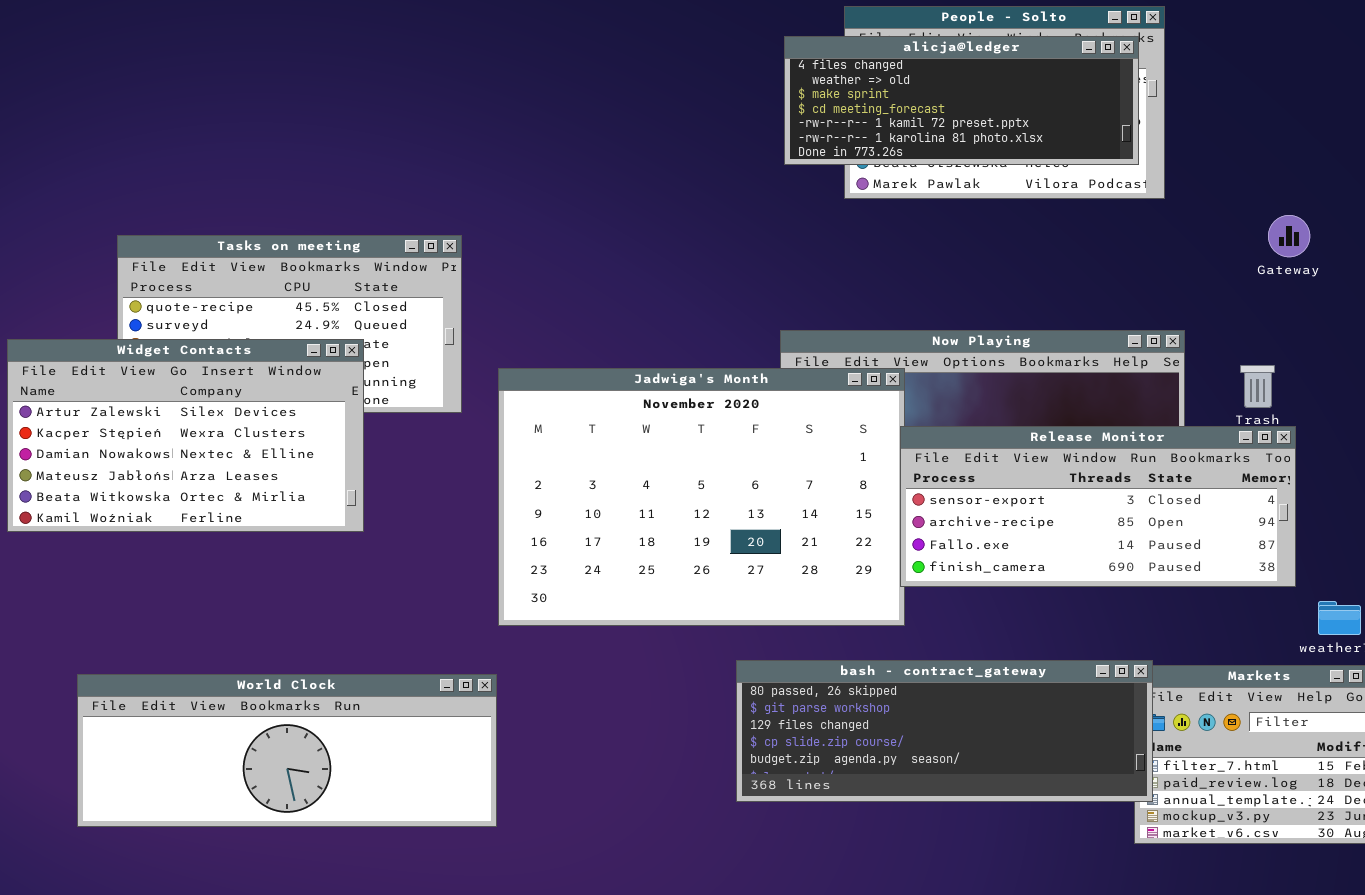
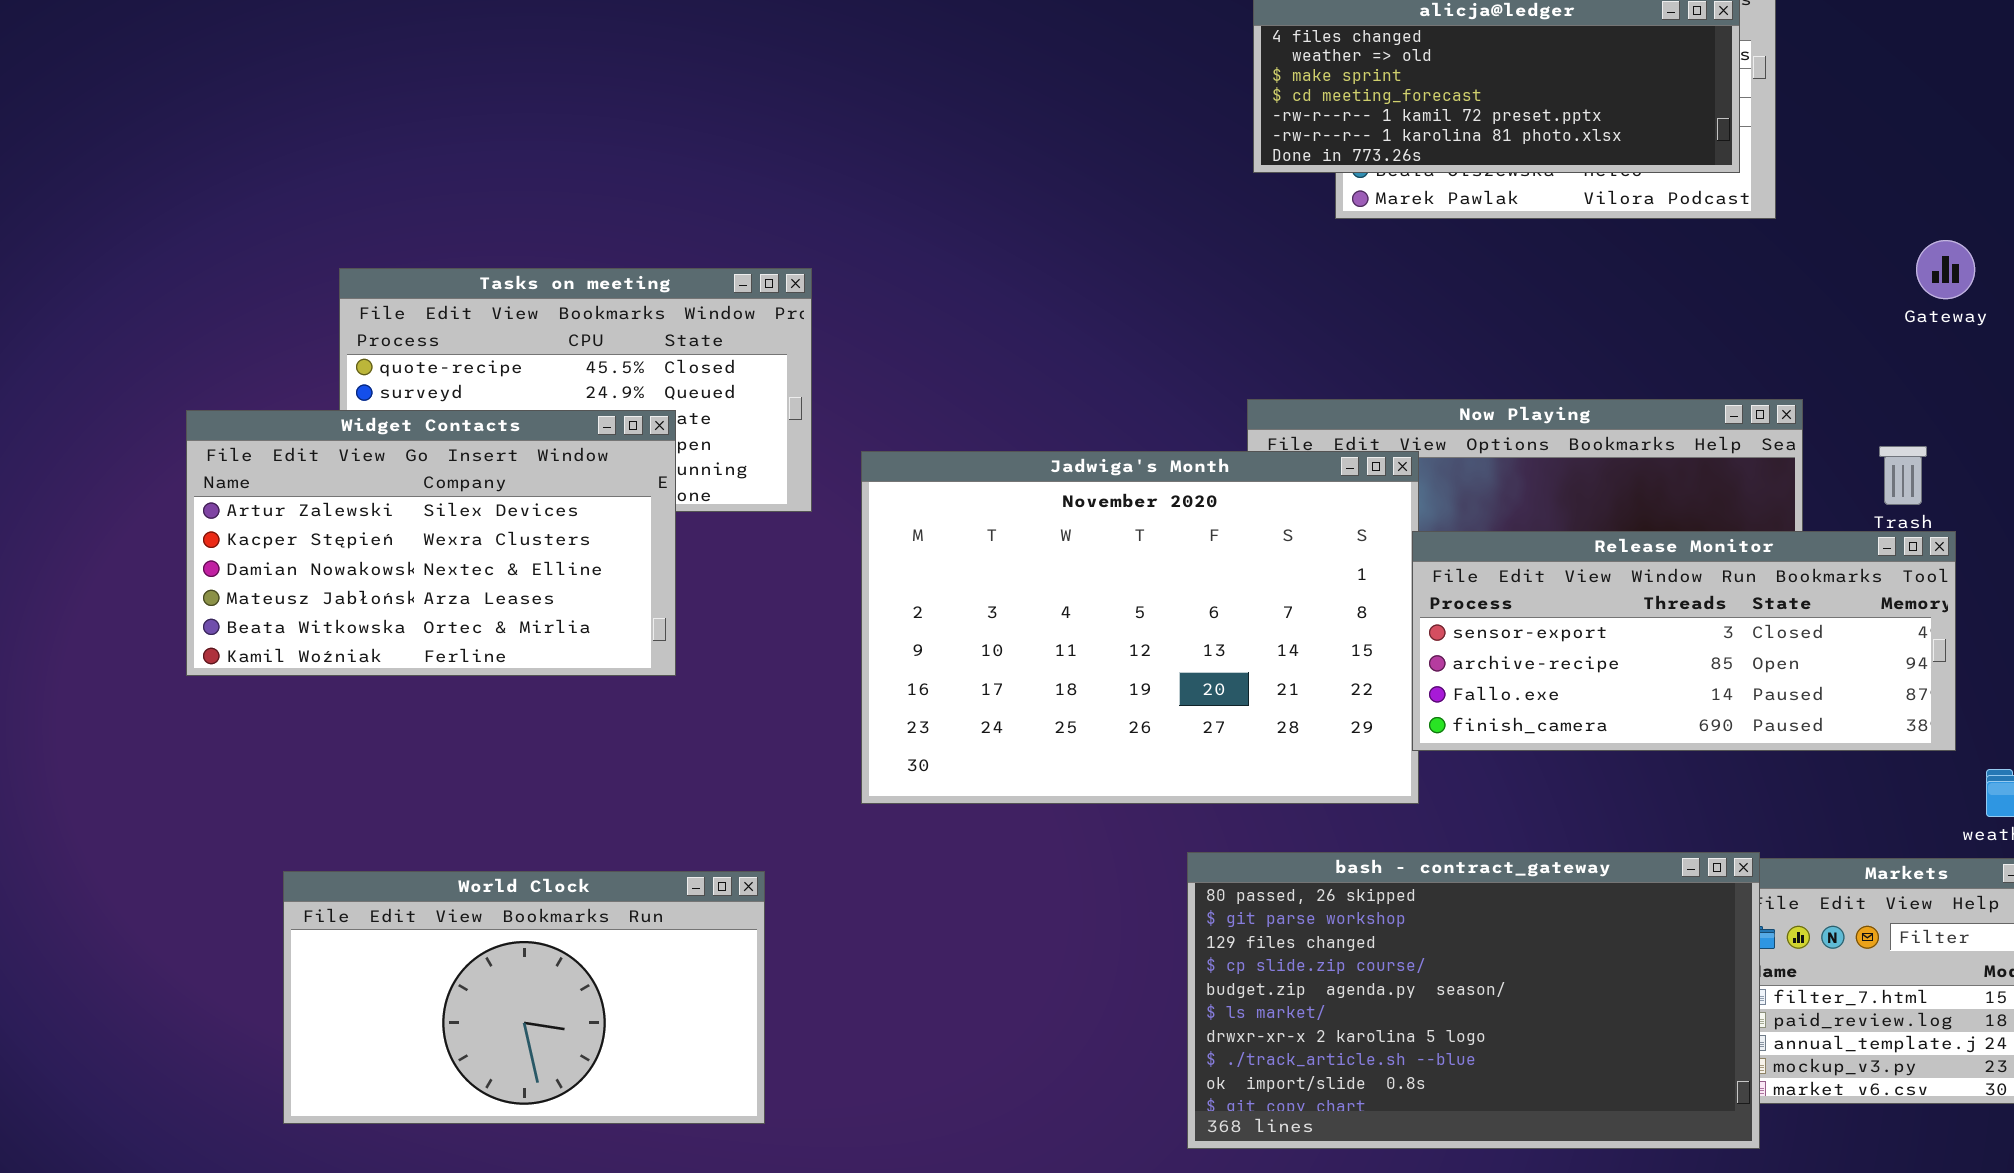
bash - contract_gateway: [736,660,1153,802] -> [1187,852,1760,1149], resized
World Clock: [77,674,497,827] -> [283,871,765,1124], resized

